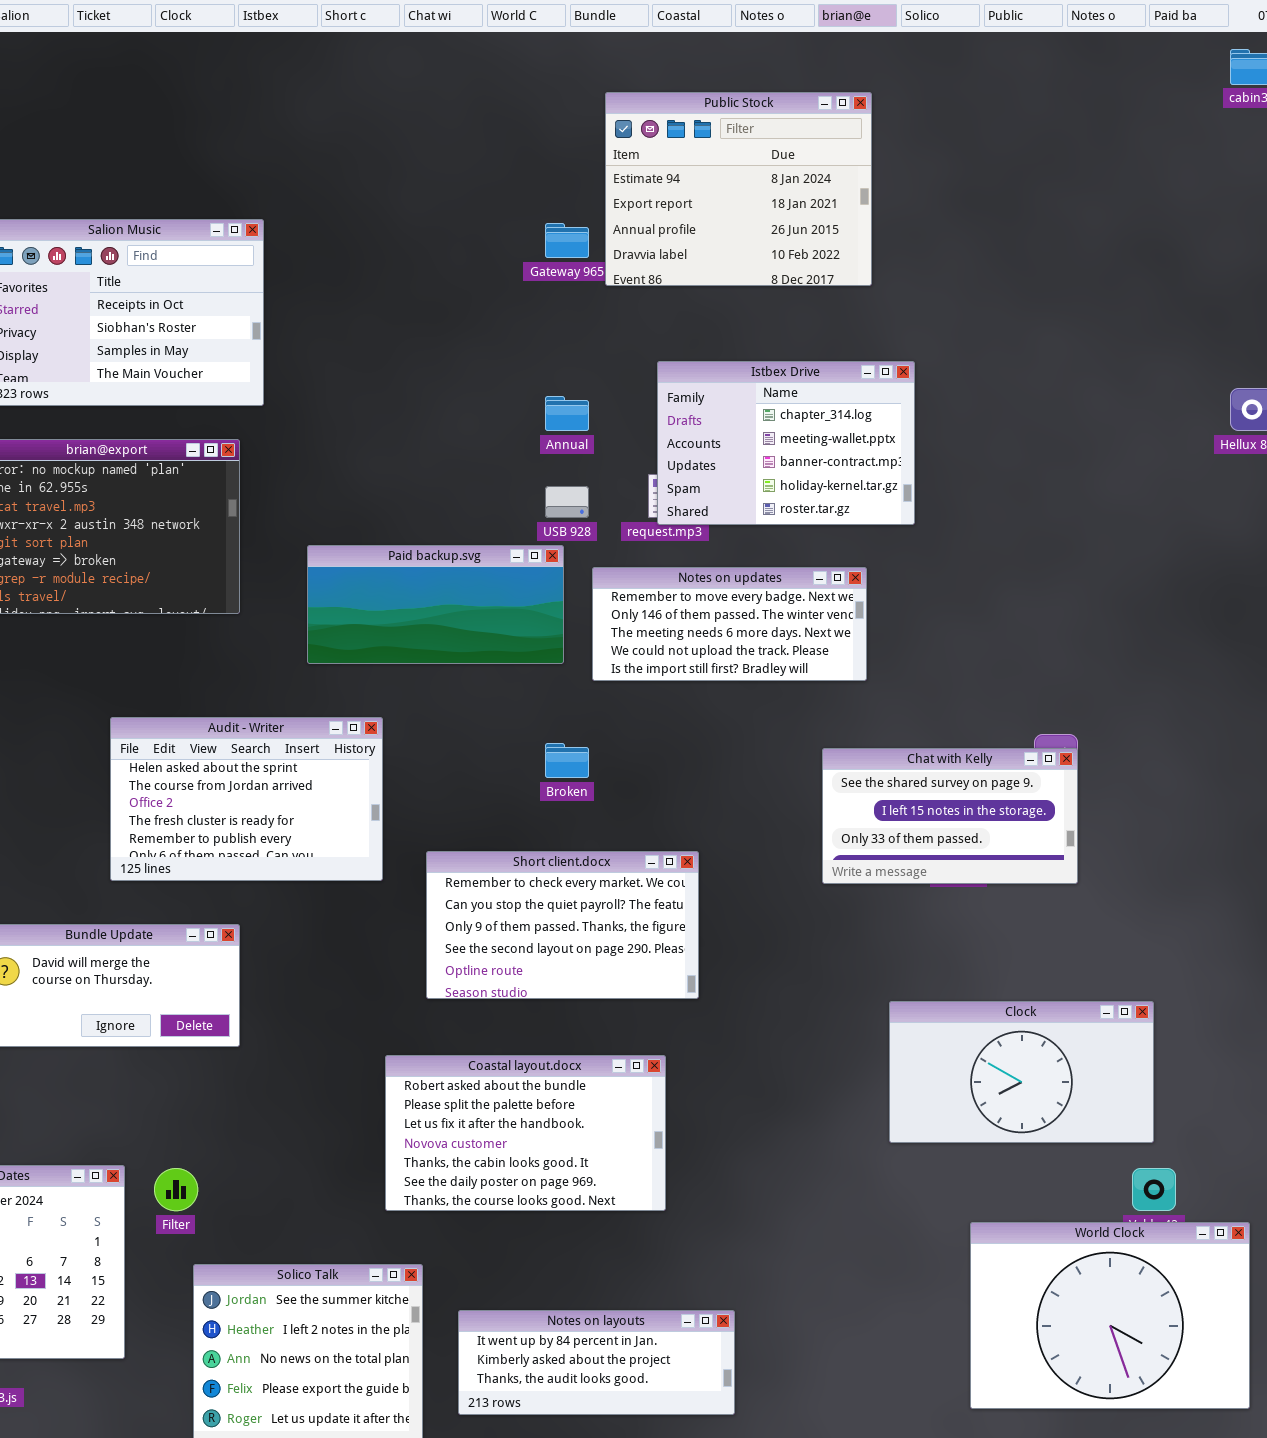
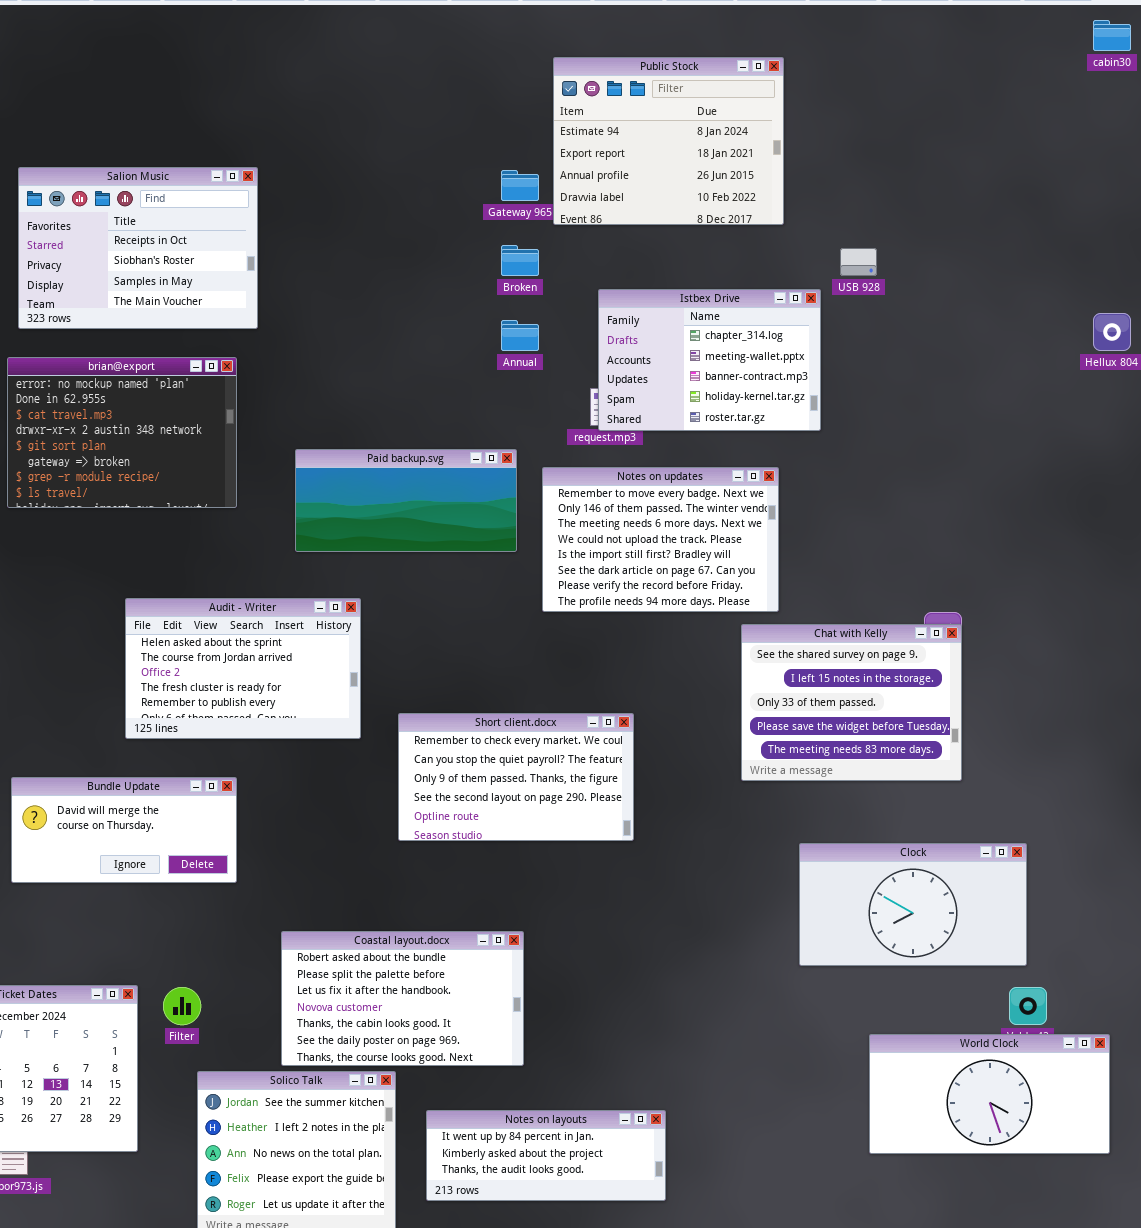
USB 928: [545,486,589,518] -> [840,248,877,276], moved
Notes on updates: [592,567,867,681] -> [542,467,779,612], resized
Broken: [545,743,589,778] -> [501,245,539,276], moved
Chat with Kelly: [822,748,1078,884] -> [741,624,962,781], resized
Coastal layout.docx: [385,1055,666,1211] -> [281,931,524,1066], moved
World Clock: [970,1222,1250,1409] -> [869,1034,1110,1154], resized

